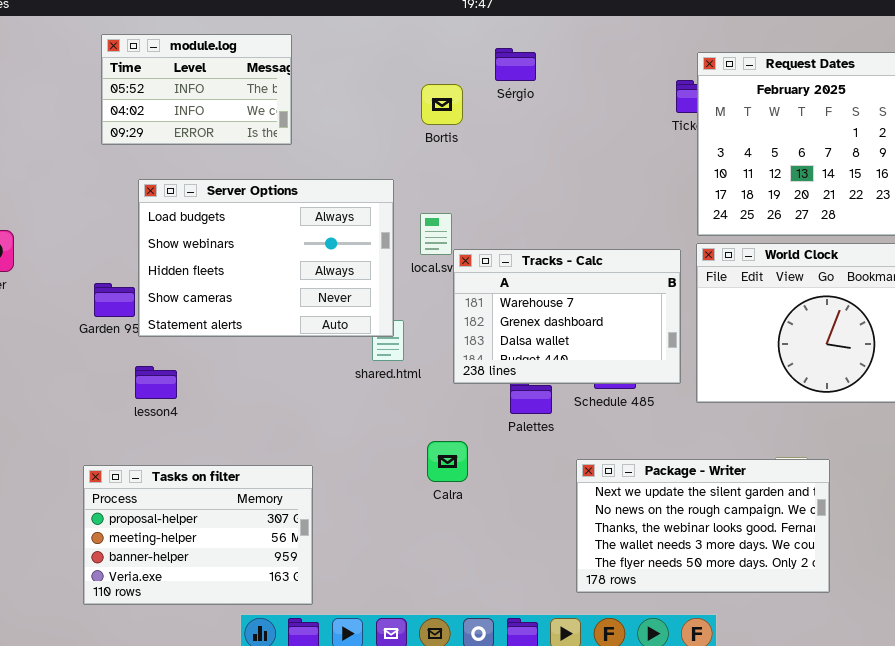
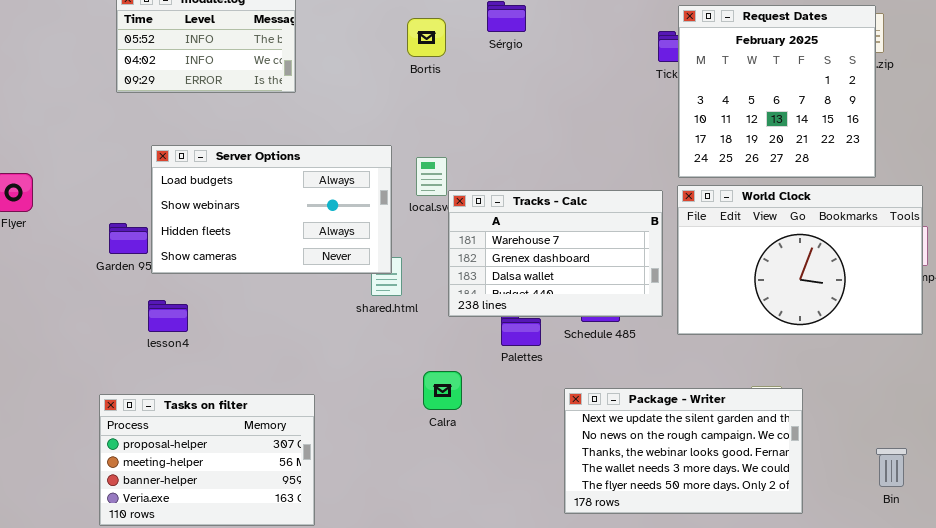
Bortis: [421,84,463,125] -> [407,18,446,57], moved
Server Options: [138,179,394,337] -> [151,145,392,274], resized

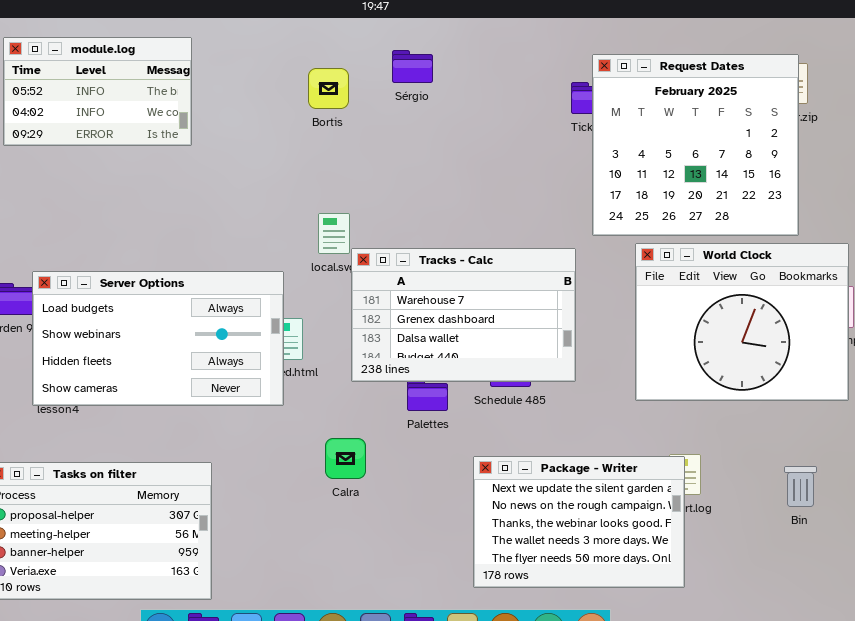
Server Options: [151,145,392,274] -> [32,271,284,406], moved
World Clock: [677,185,923,335] -> [635,243,849,401], resized
Package - Writer: [564,388,803,514] -> [473,456,685,588], resized
Bin: [876,448,907,487] -> [784,466,817,507], moved

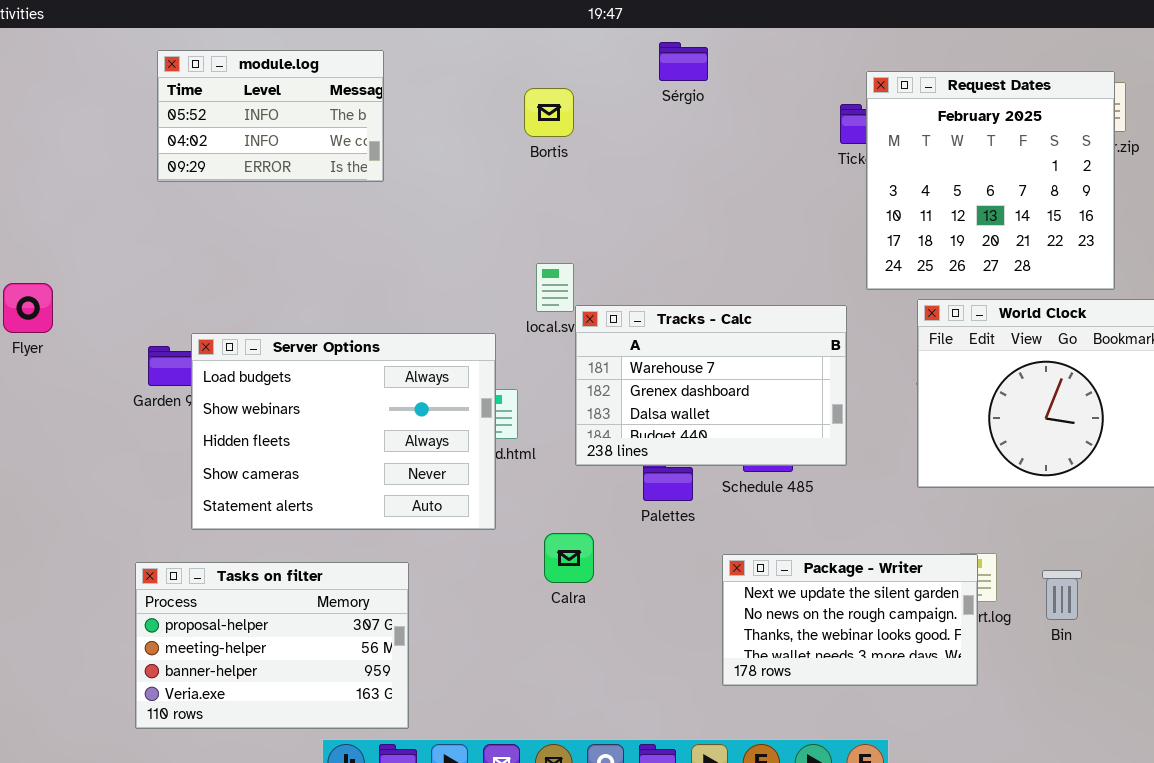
Sérgio: [392,50,433,83] -> [659,42,708,81], moved
Server Options: [32,271,284,406] -> [191,333,496,530], resized
Package - Writer: [473,456,685,588] -> [722,554,978,686], resized
Bin: [784,466,817,507] -> [1042,570,1082,620], moved

